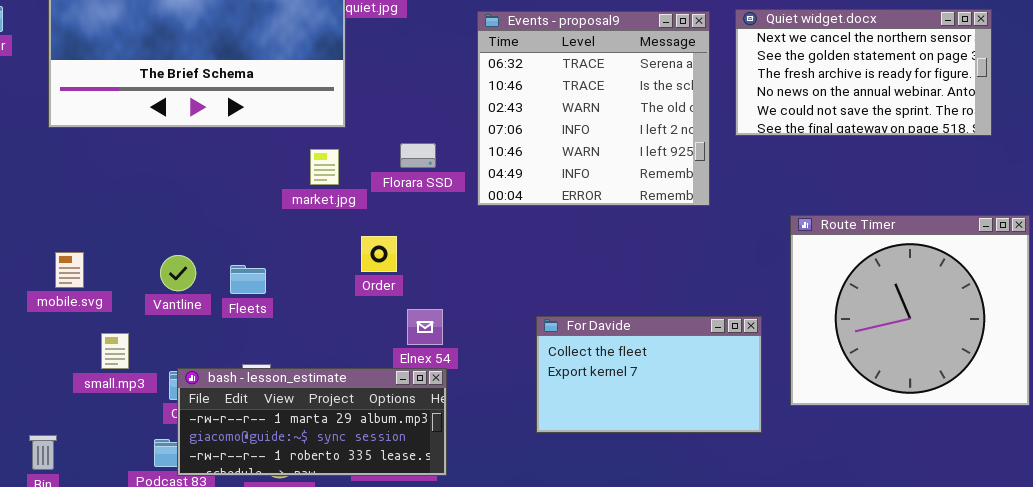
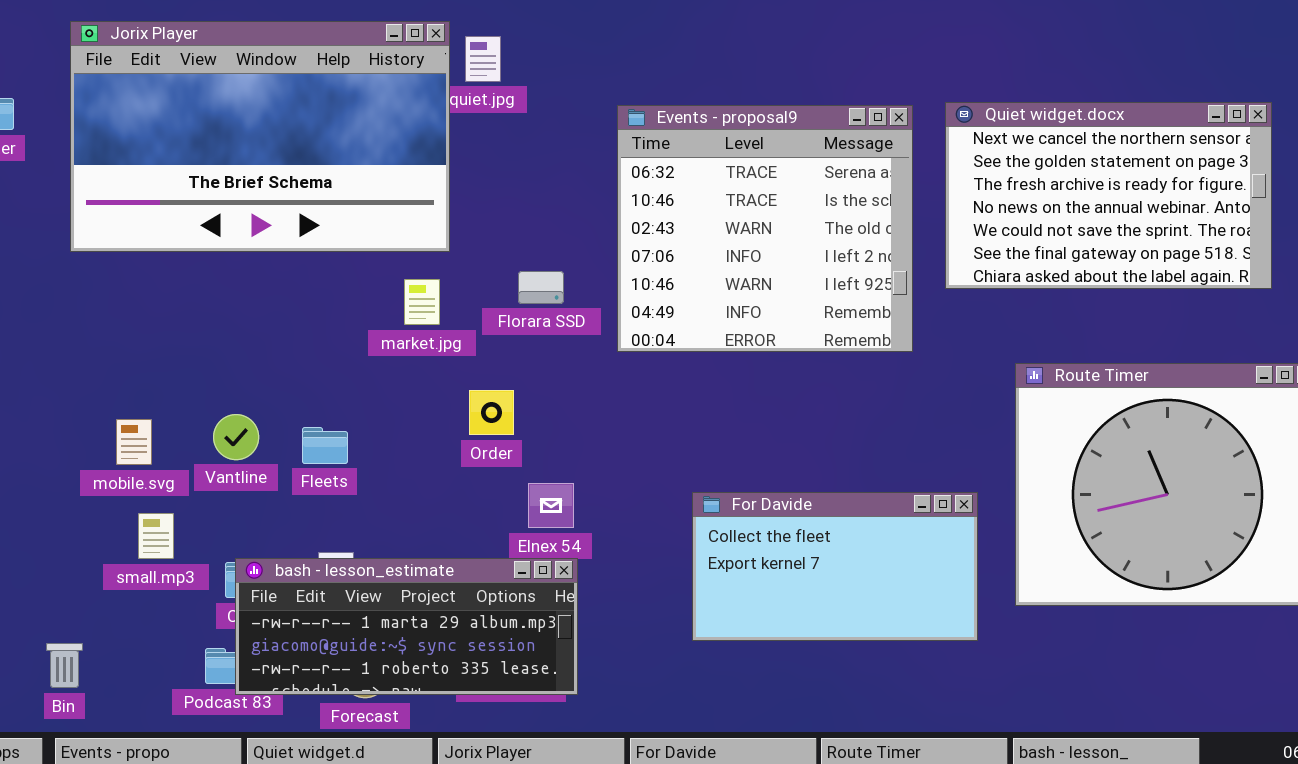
Quiet widget.docx: [735,9,992,136] -> [945,102,1272,289], resized
mobile.svg: [55,252,84,288] -> [116,419,152,465], moved

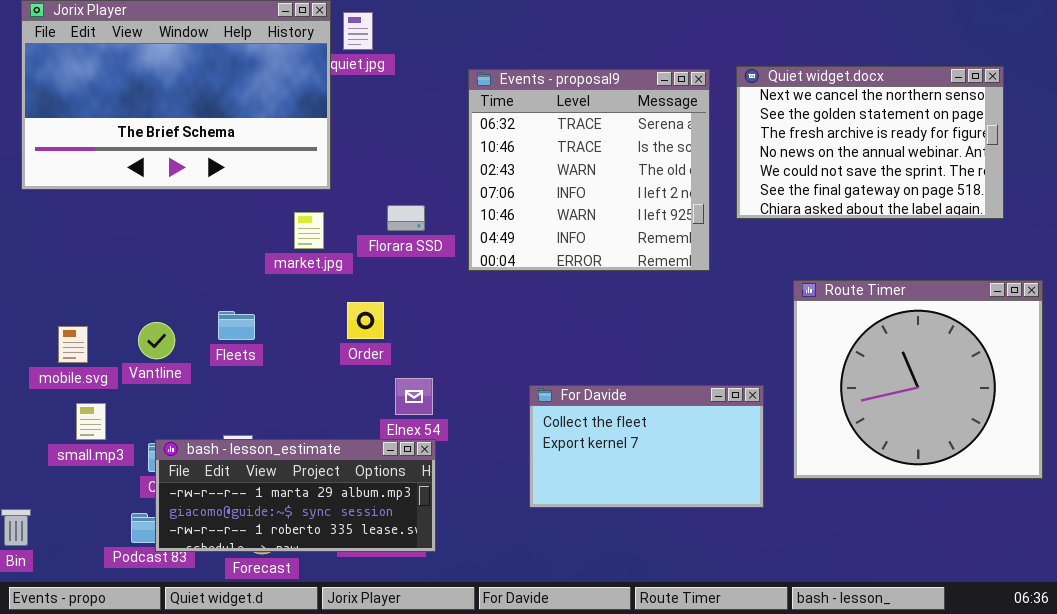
Fleets: [302,427,348,464] -> [218,311,255,340], moved

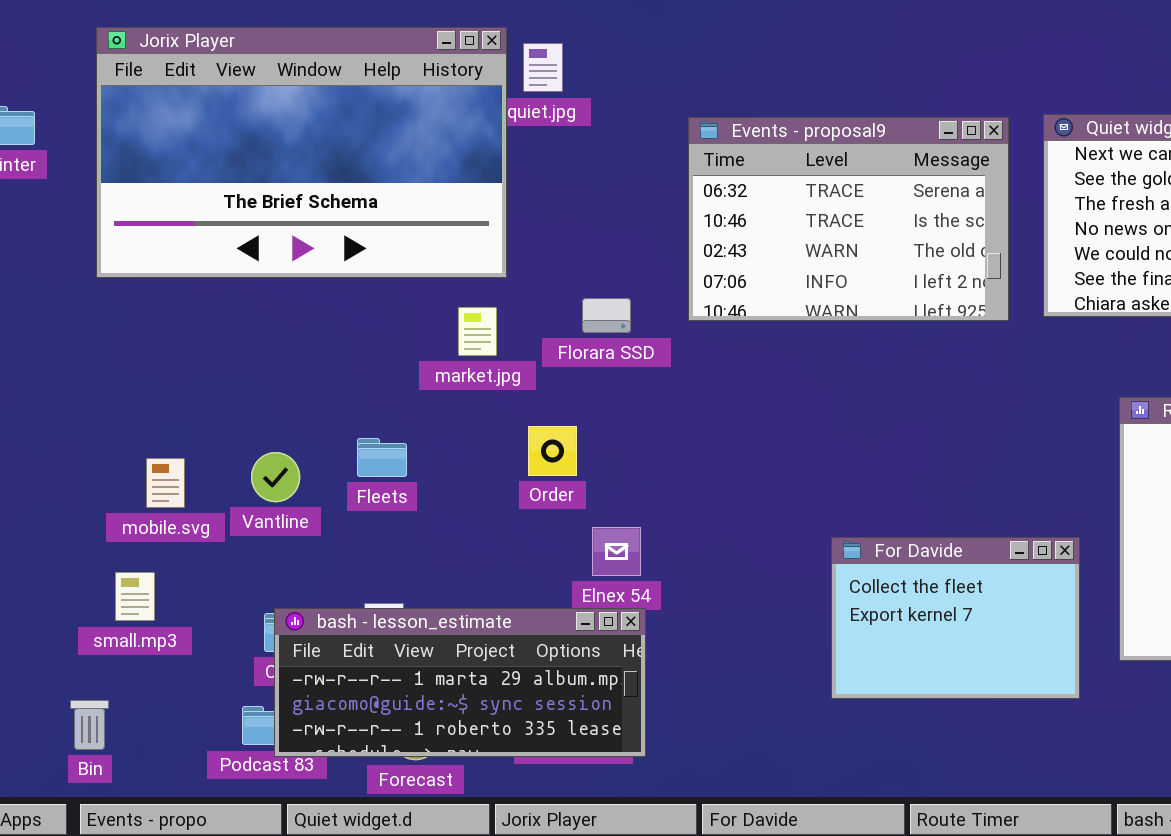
Events - proposal9: [468,69,710,271] -> [688,117,1009,321], resized
For Davide: [529,385,764,508] -> [831,537,1080,699], resized
small.mp3: [76,403,106,440] -> [115,572,155,621], moved

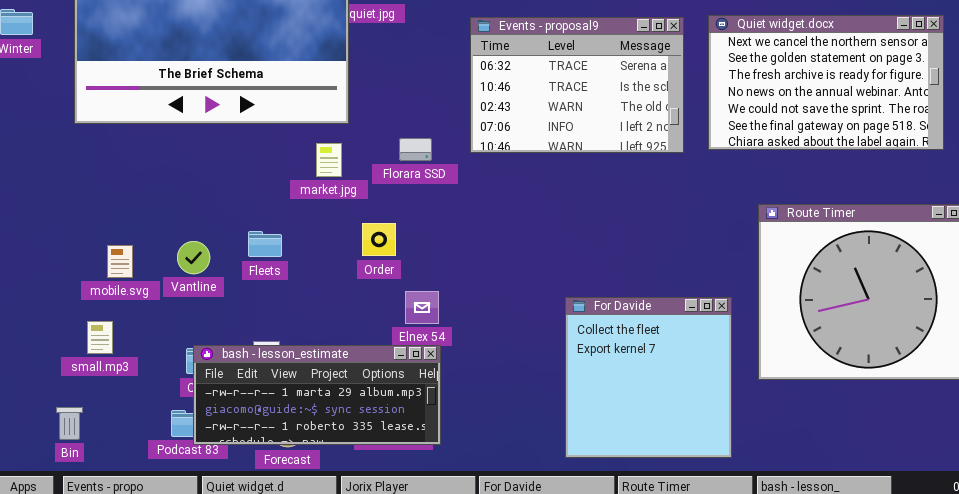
For Davide: [831,537,1080,699] -> [565,297,732,458], resized

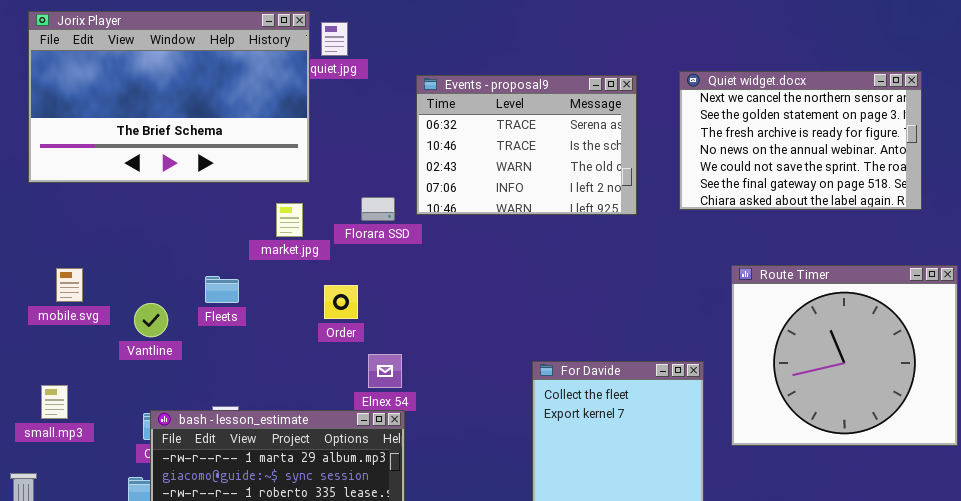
Events - proposal9: [470,17,684,153] -> [416,75,637,215], moved
Fleets: [248,231,282,257] -> [205,276,239,303], moved
mobile.svg: [107,245,133,278] -> [56,268,83,302], moved

